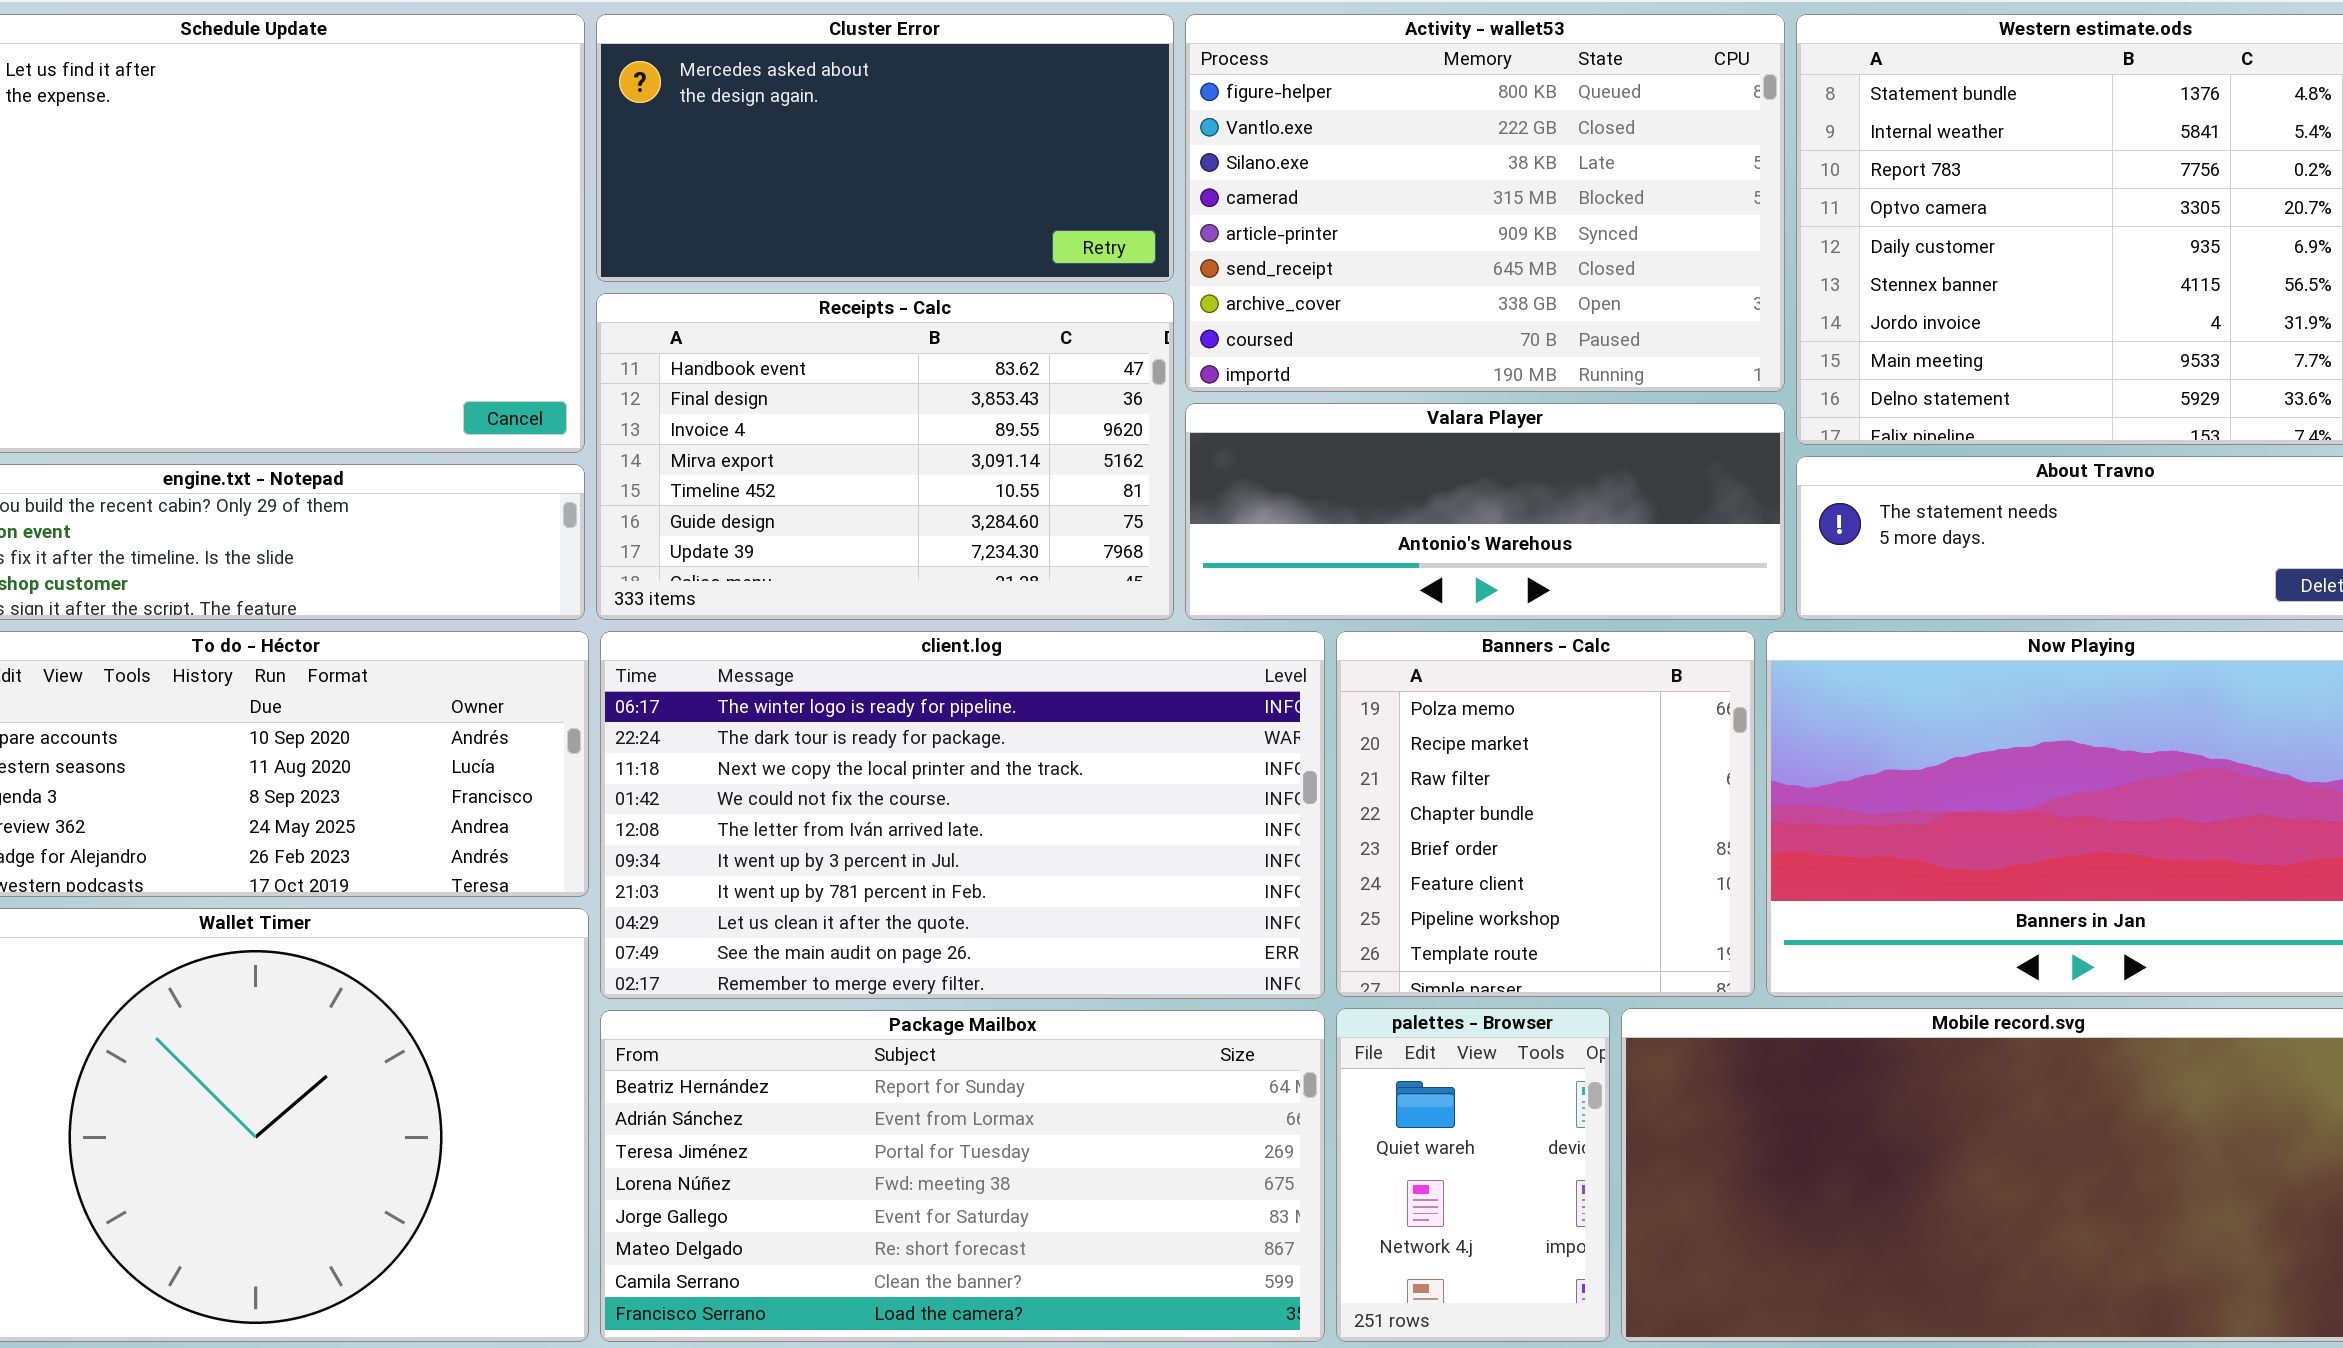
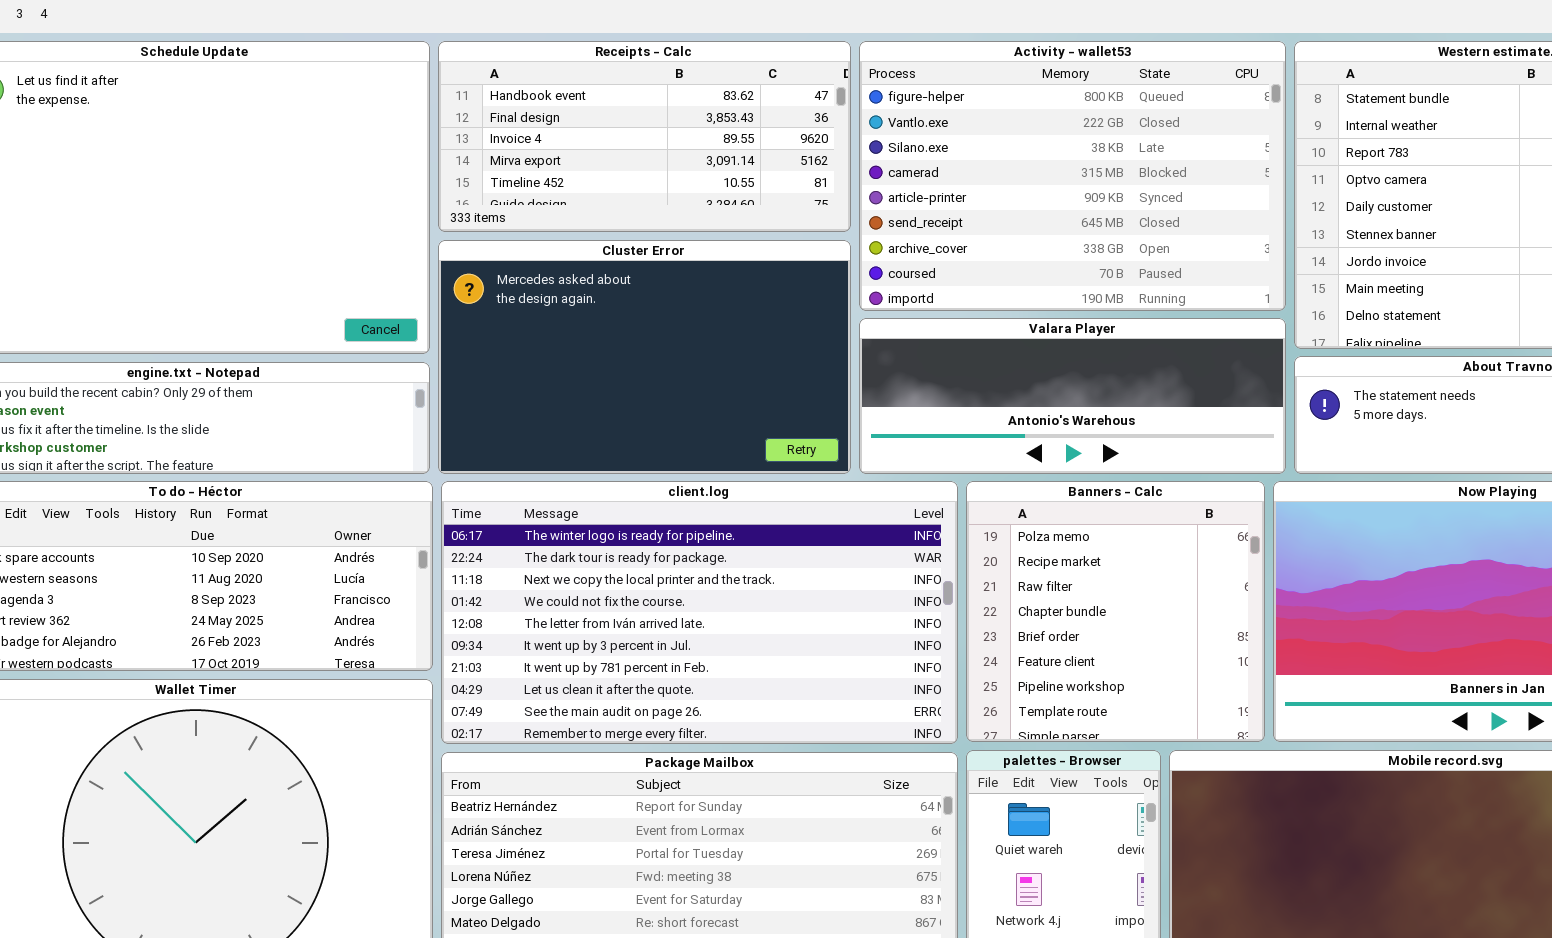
Cluster Error: [596,14,1174,282] -> [438,240,851,474], moved, resized
Receipts - Calc: [596,293,1174,620] -> [438,41,851,232], moved, resized

